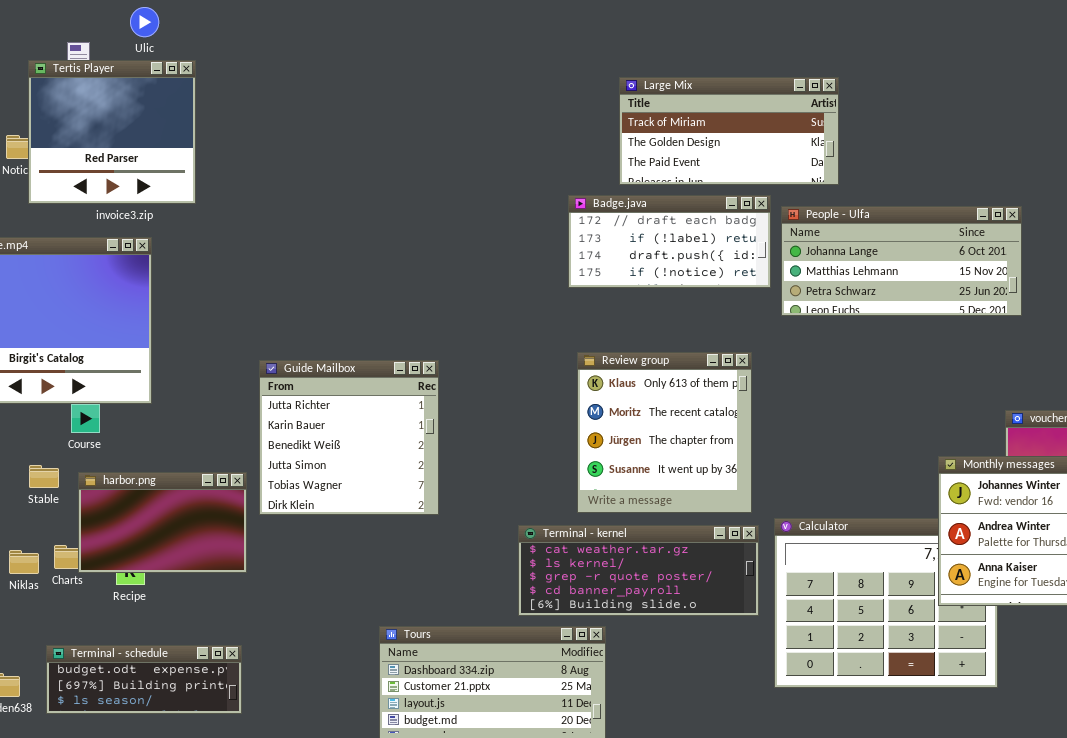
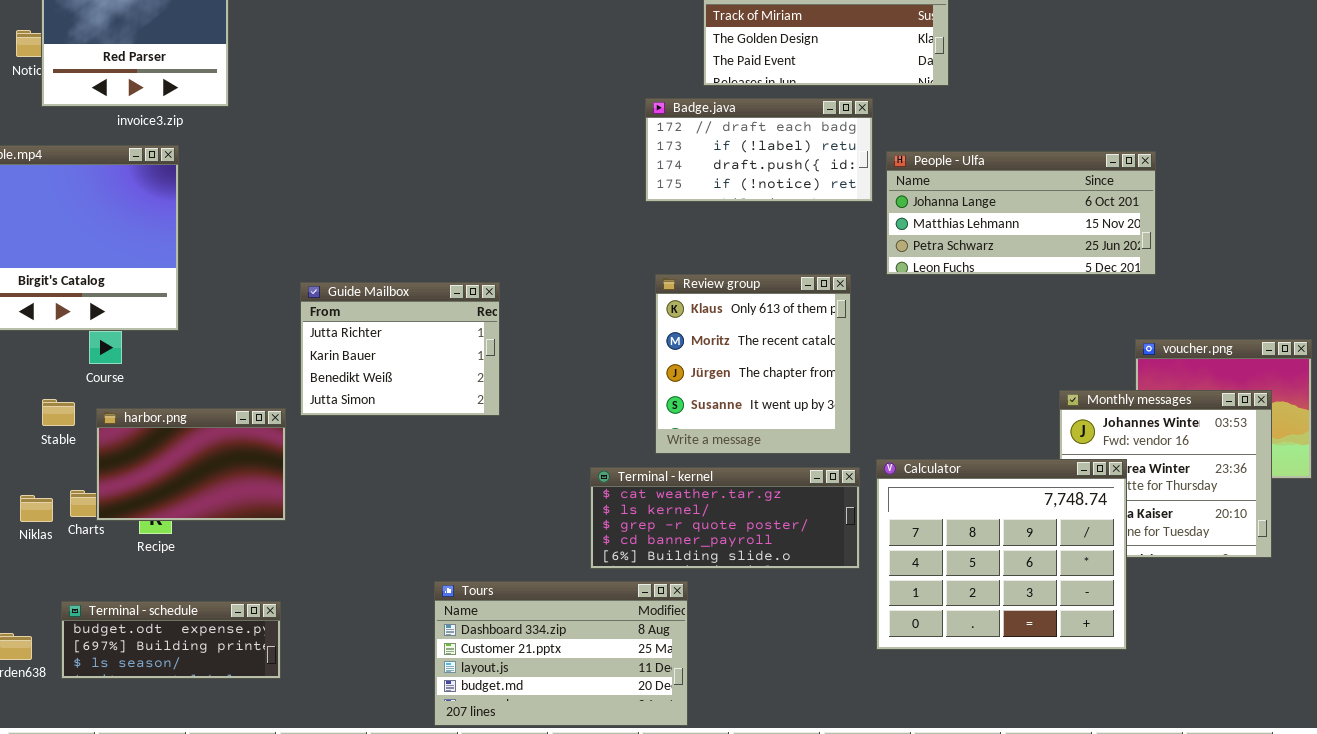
People - Ulfa: [781,206,1022,316] -> [886,151,1156,275], moved
Guide Mailbox: [259,360,439,515] -> [300,282,500,416], resized
Calculator: [774,518,998,688] -> [876,459,1127,650], raised

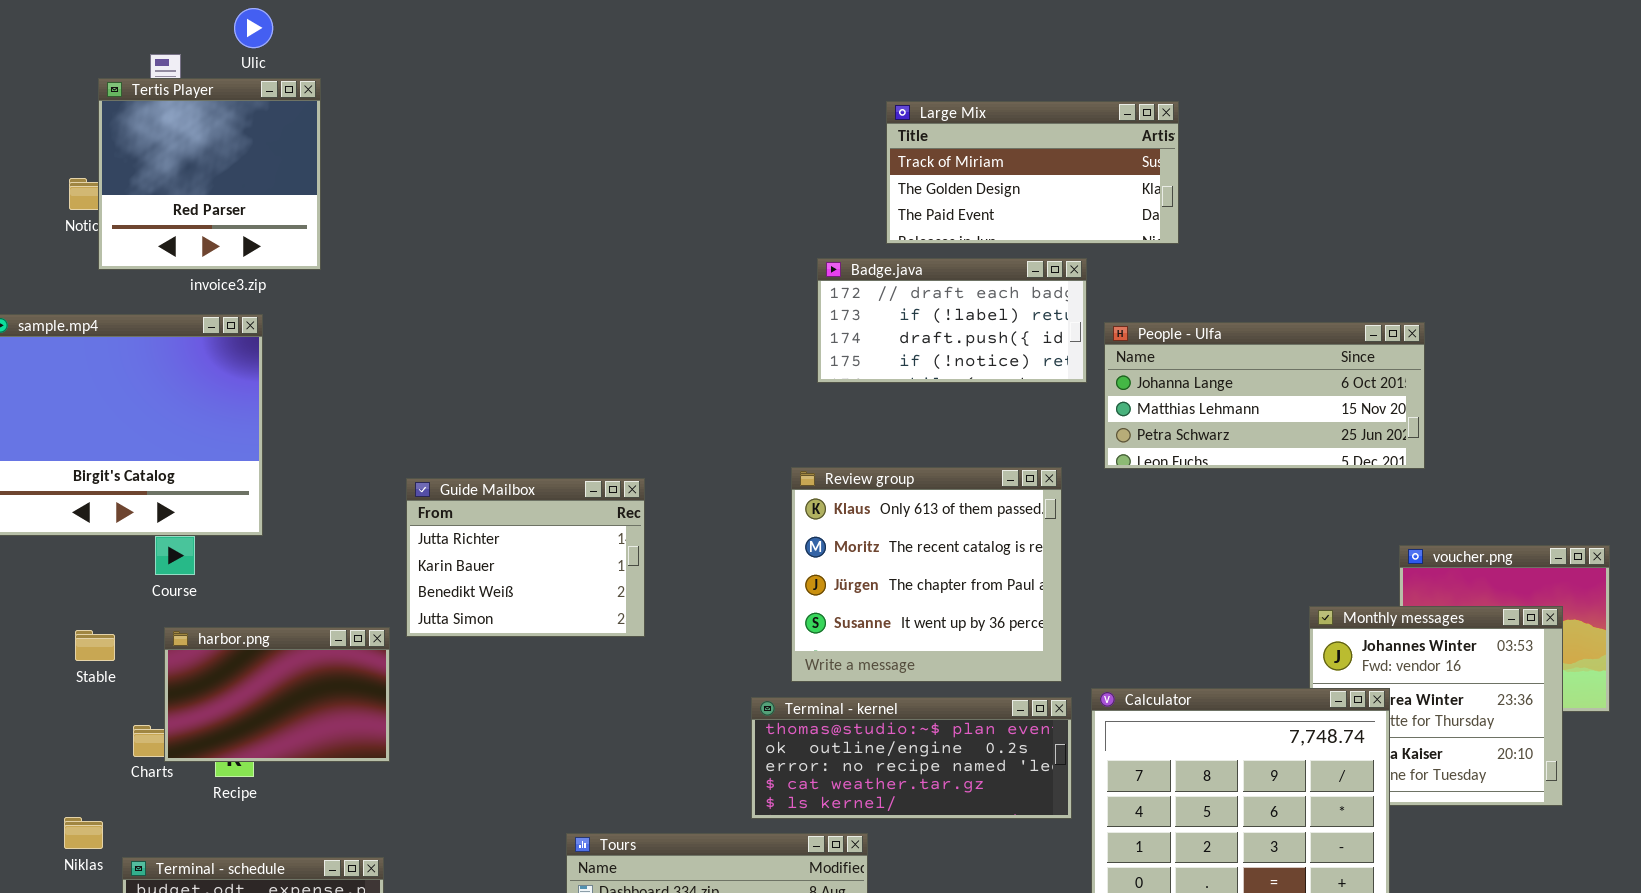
Review group: [655,274,851,454] -> [791,467,1062,682], resized
Stable: [42,399,75,426] -> [75,630,115,661], moved
Terminal - kernel: [590,467,860,569] -> [751,697,1072,819], scrolled up 3 rows
Niklas: [20,495,53,522] -> [64,817,103,849], moved

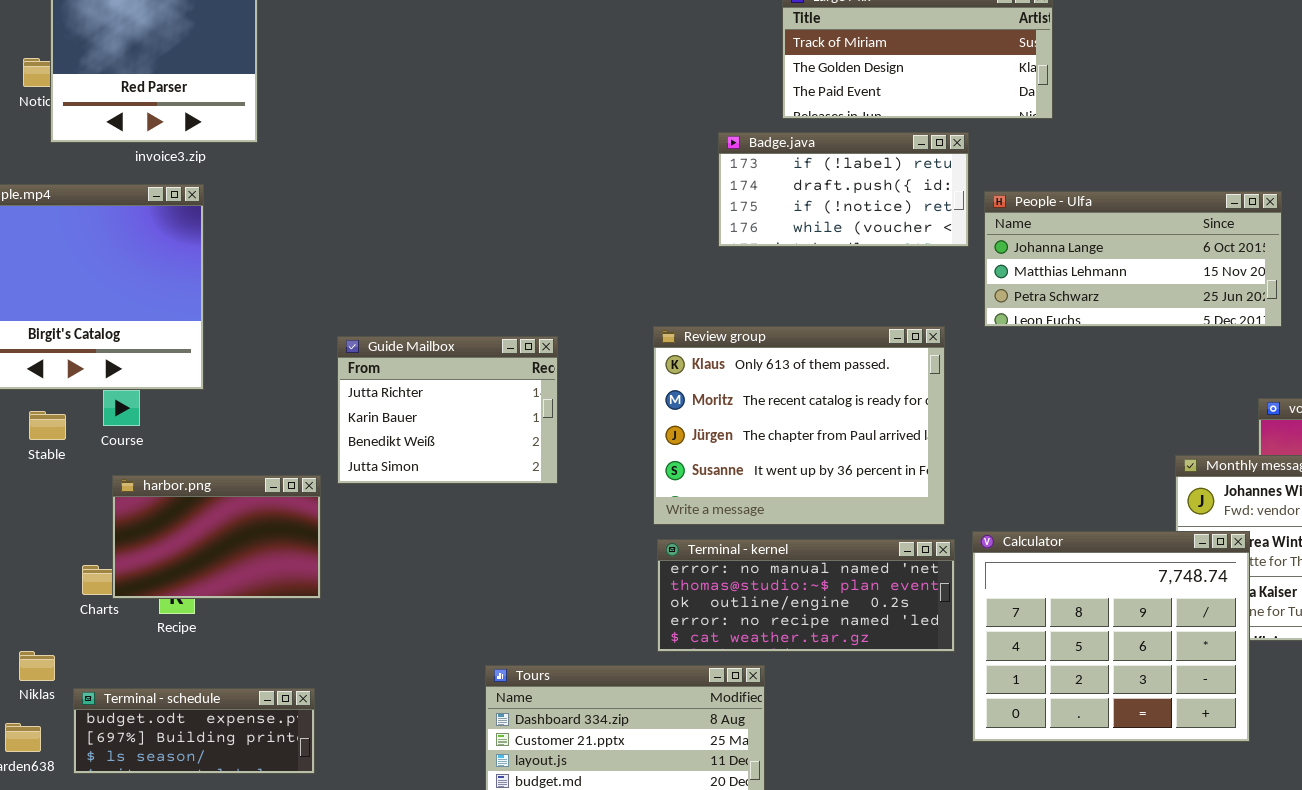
Badge.java: [817,258,1087,383] -> [718,132,969,247], scrolled down 1 row
Review group: [791,467,1062,682] -> [653,326,945,525], resized
Stable: [75,630,115,661] -> [29,411,66,440], moved
Terminal - kernel: [751,697,1072,819] -> [657,539,955,652], scrolled up 1 row

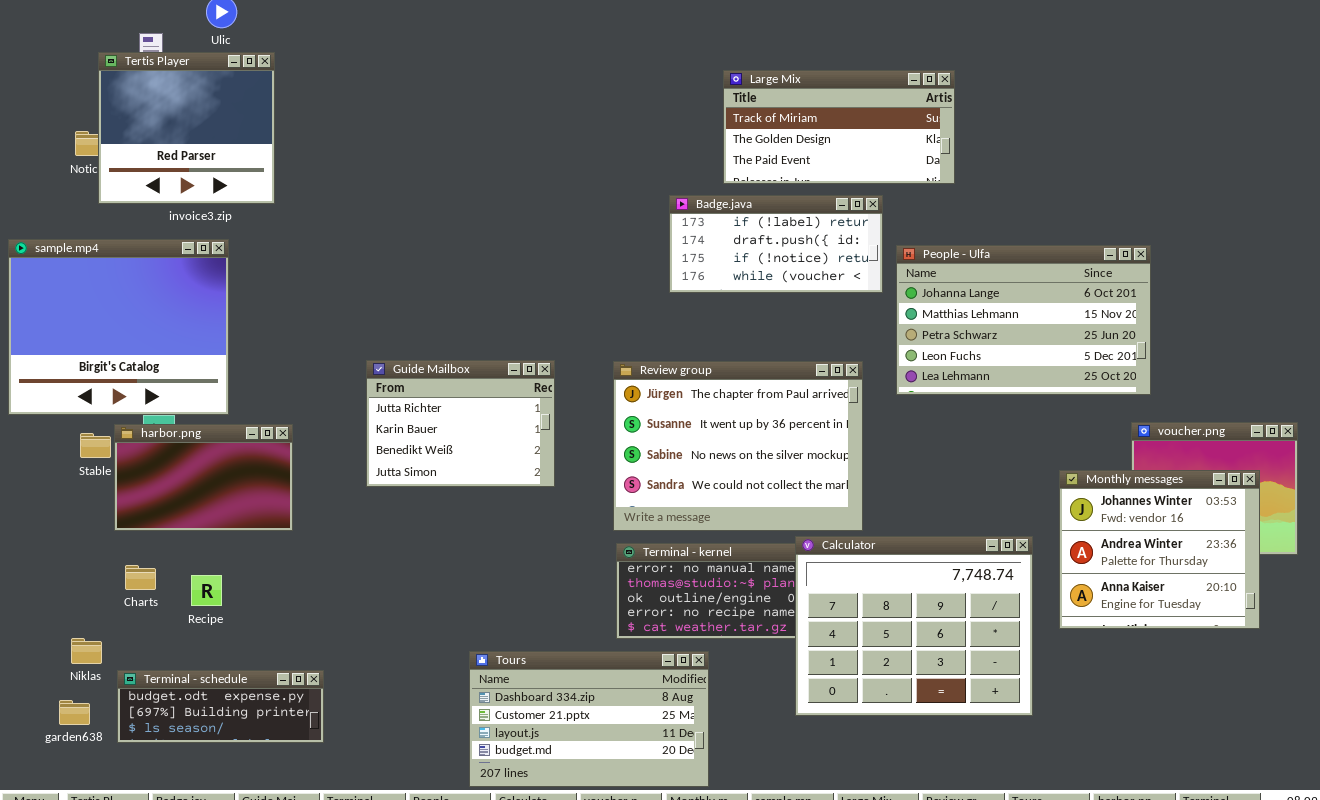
People - Ulfa: [984,191,1282,327] -> [896,245,1151,395], resized
Review group: [653,326,945,525] -> [613,361,863,531], scrolled down 2 rows
Guide Mailbox: [337,336,558,484] -> [366,360,555,487], moved
harbor.png: [112,475,321,599] -> [114,424,293,531], moved
Calculator: [972,531,1250,742] -> [795,536,1033,716], moved

